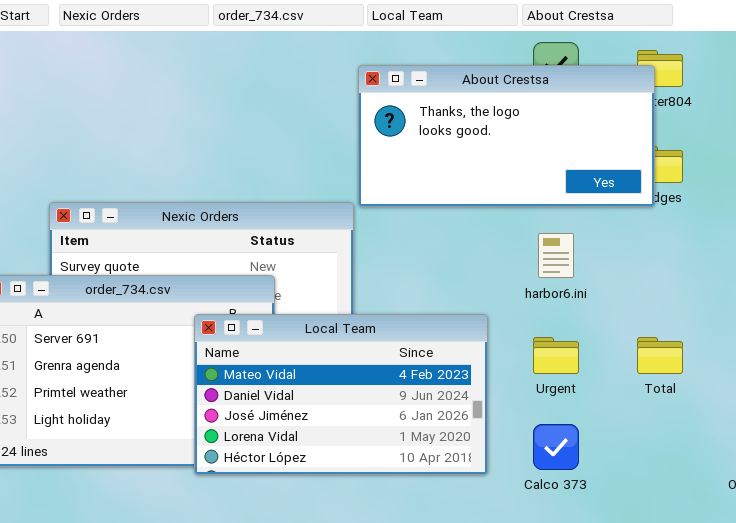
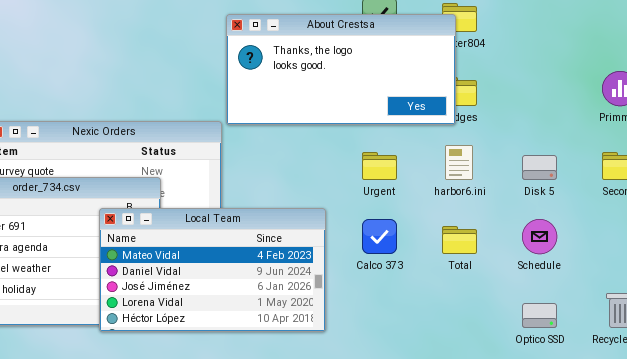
harbor6.ini: [538,233,574,278] -> [445,145,473,180], moved
Urgent: [533,337,579,374] -> [362,152,397,180], moved
Calco 373: [533,424,579,470] -> [362,219,397,254], moved

